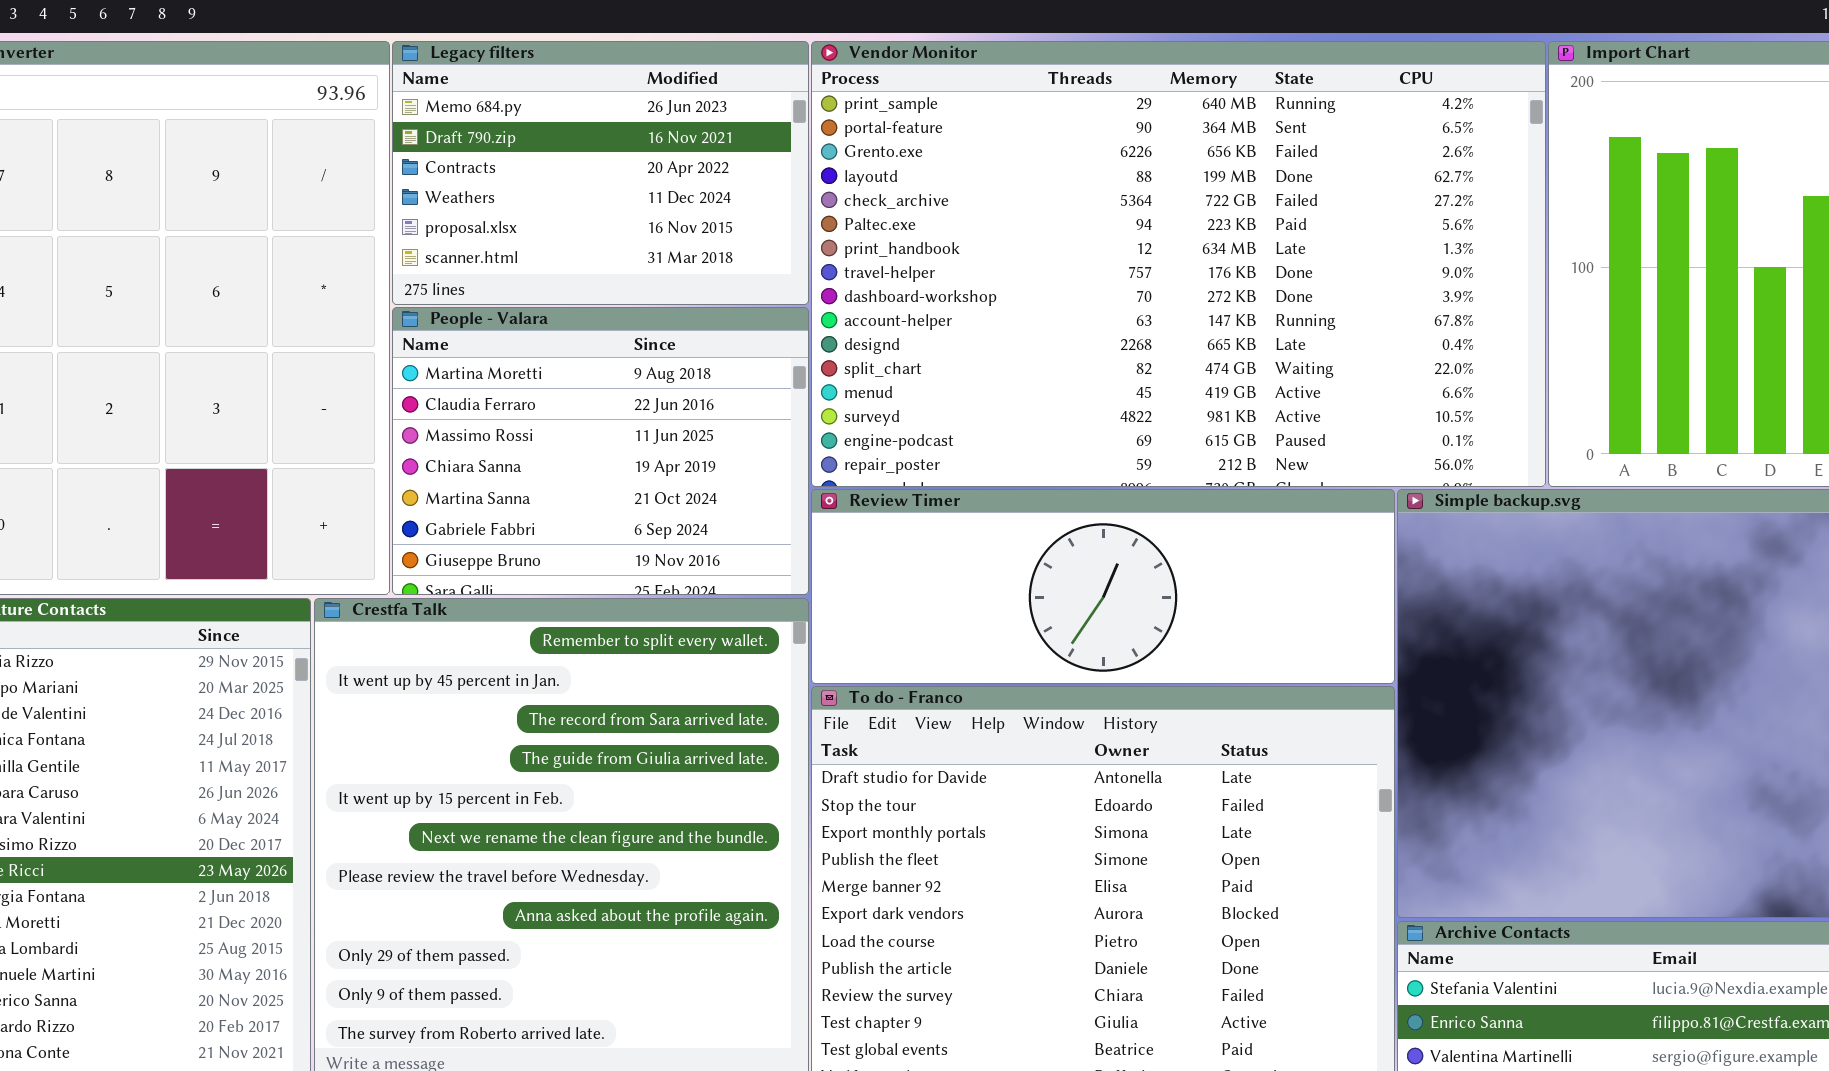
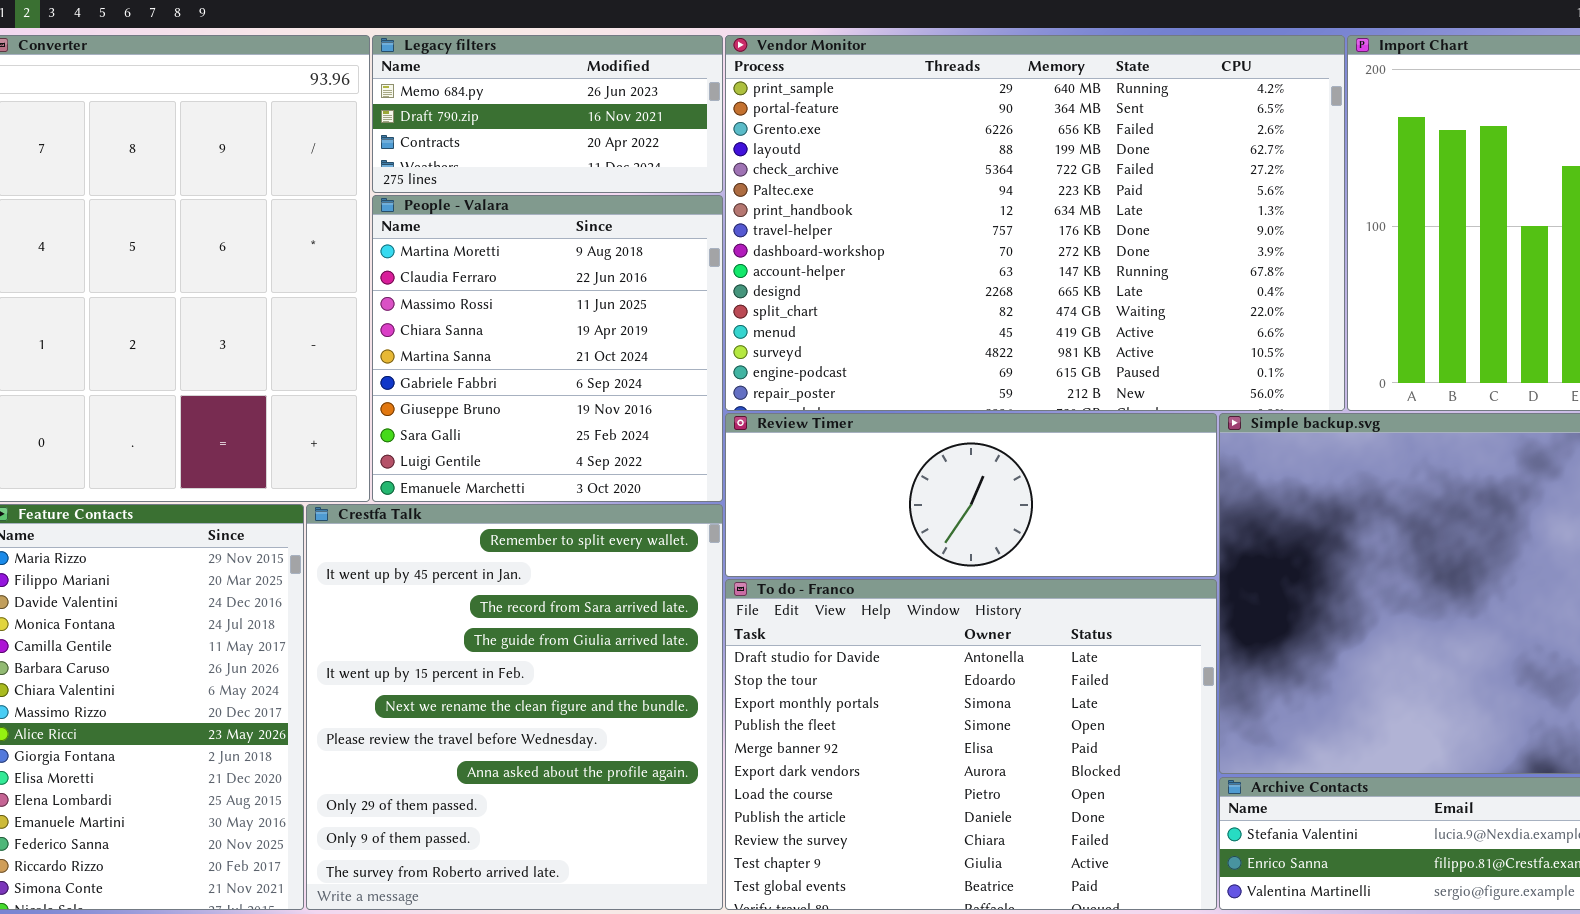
Legacy filters: [392,41,809,305] -> [372,35,723,193], resized
People - Valara: [392,307,809,595] -> [372,195,723,502], resized

